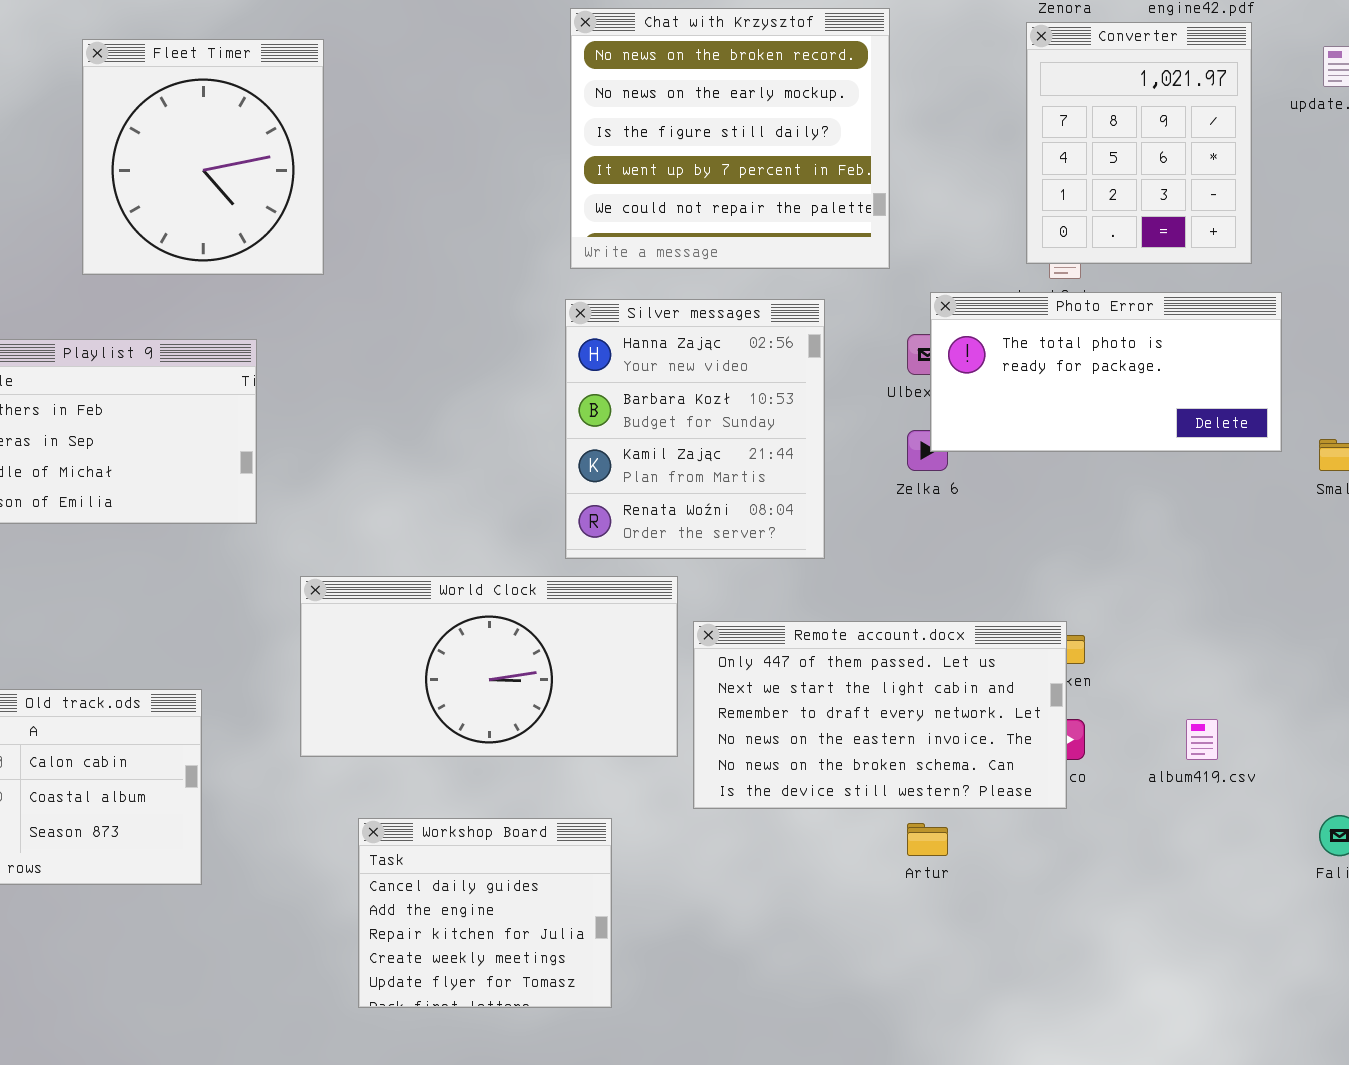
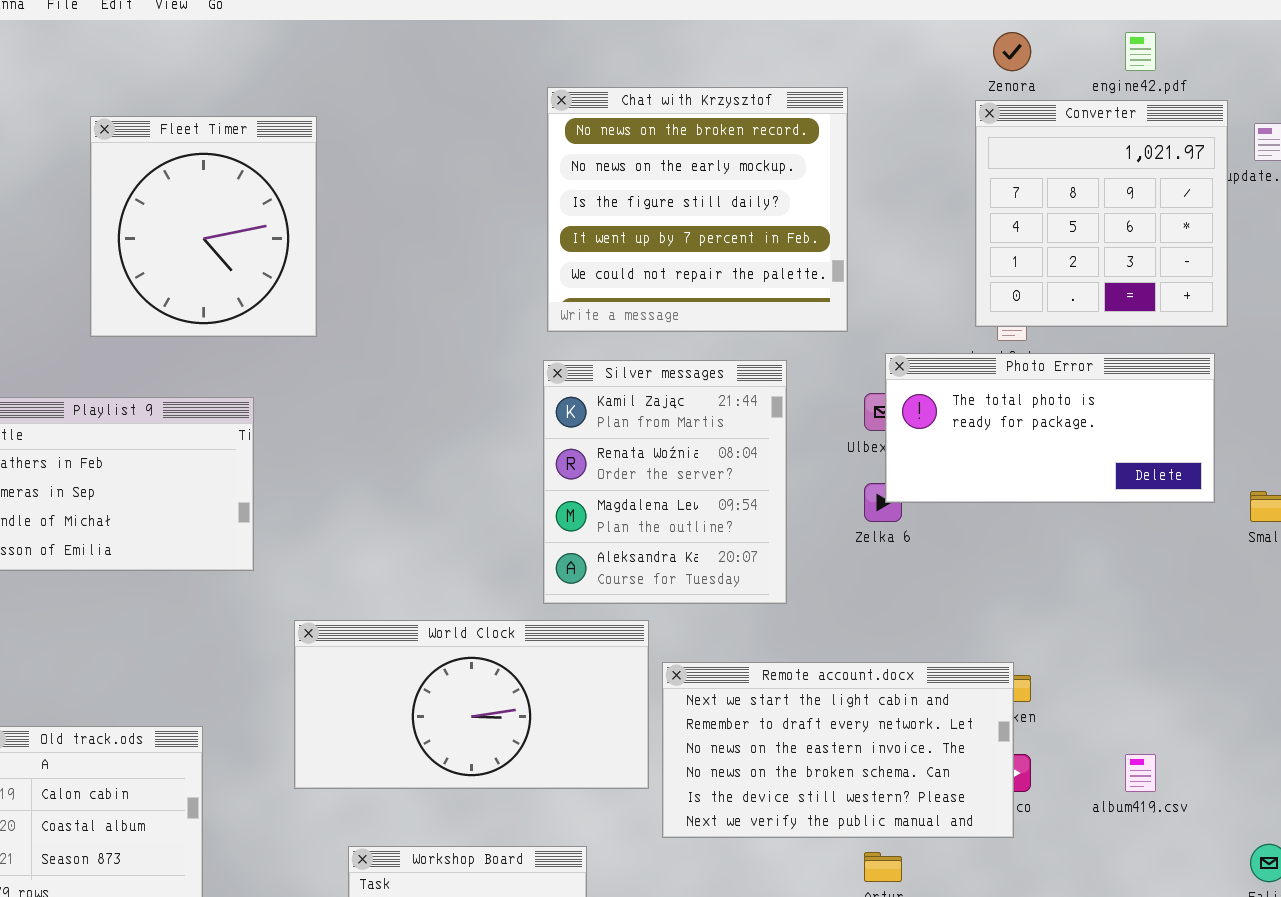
Converter: [1026,22,1252,264] -> [975,100,1228,327], resized
Silver messages: [565,299,825,559] -> [543,360,787,604], scrolled down 2 rows
Remote account.docx: [693,621,1067,809] -> [662,662,1014,838], scrolled down 1 row

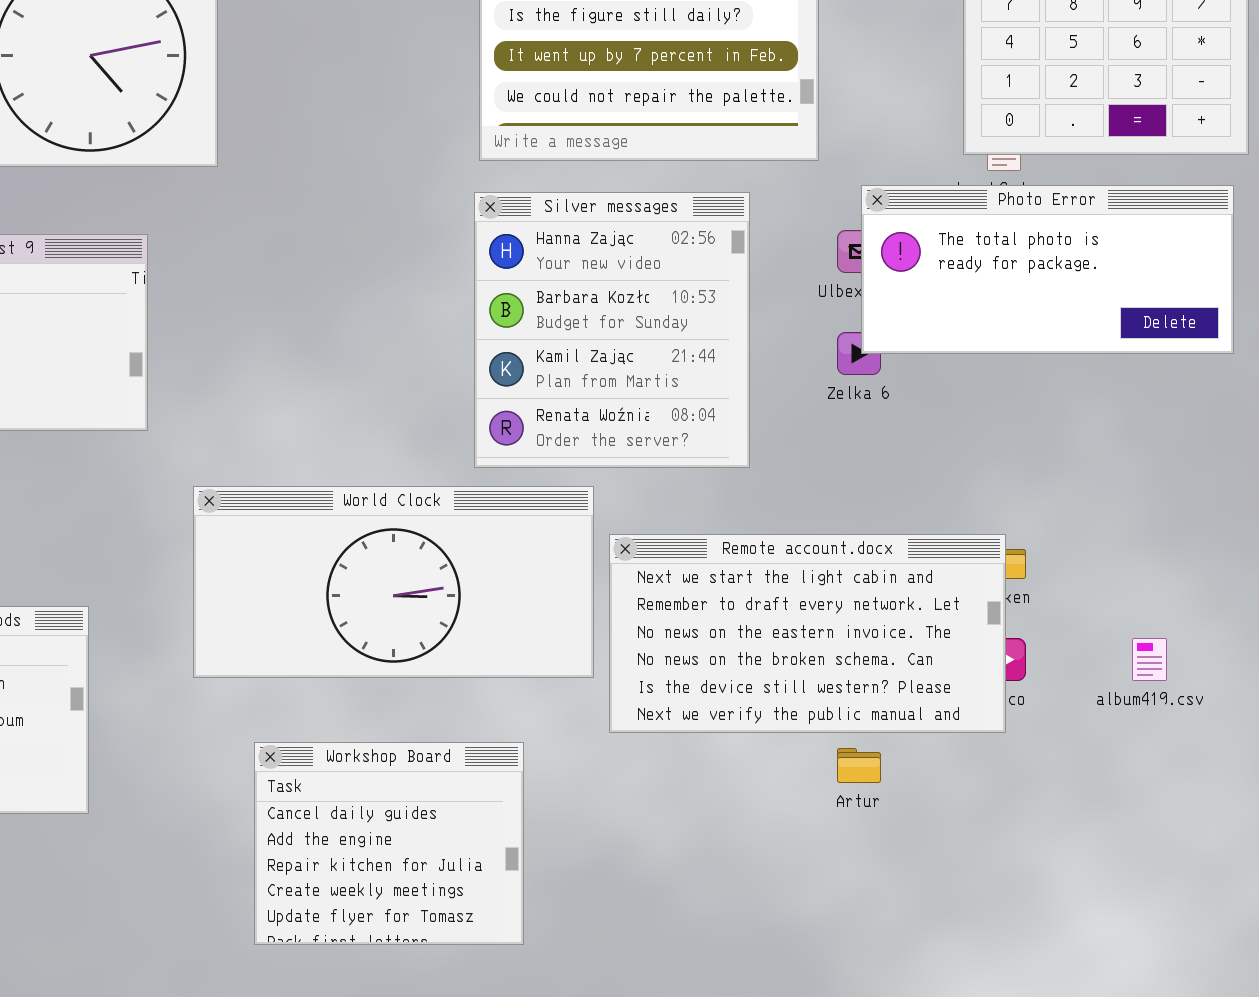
Silver messages: [543,360,787,604] -> [474,192,750,468], scrolled up 2 rows

